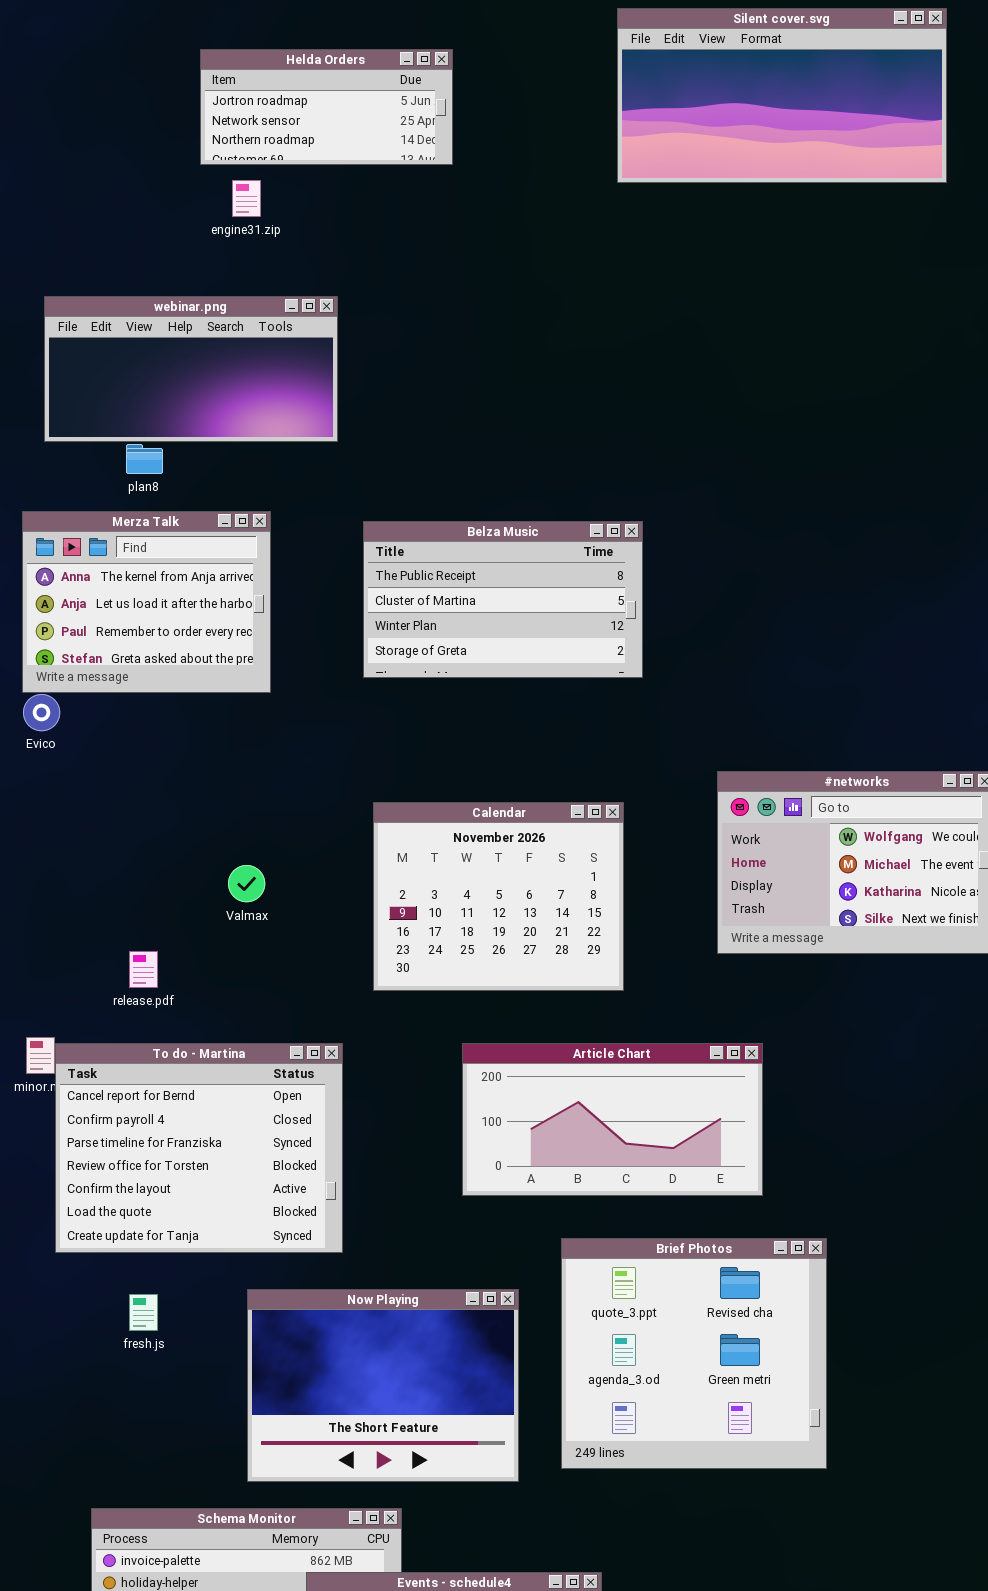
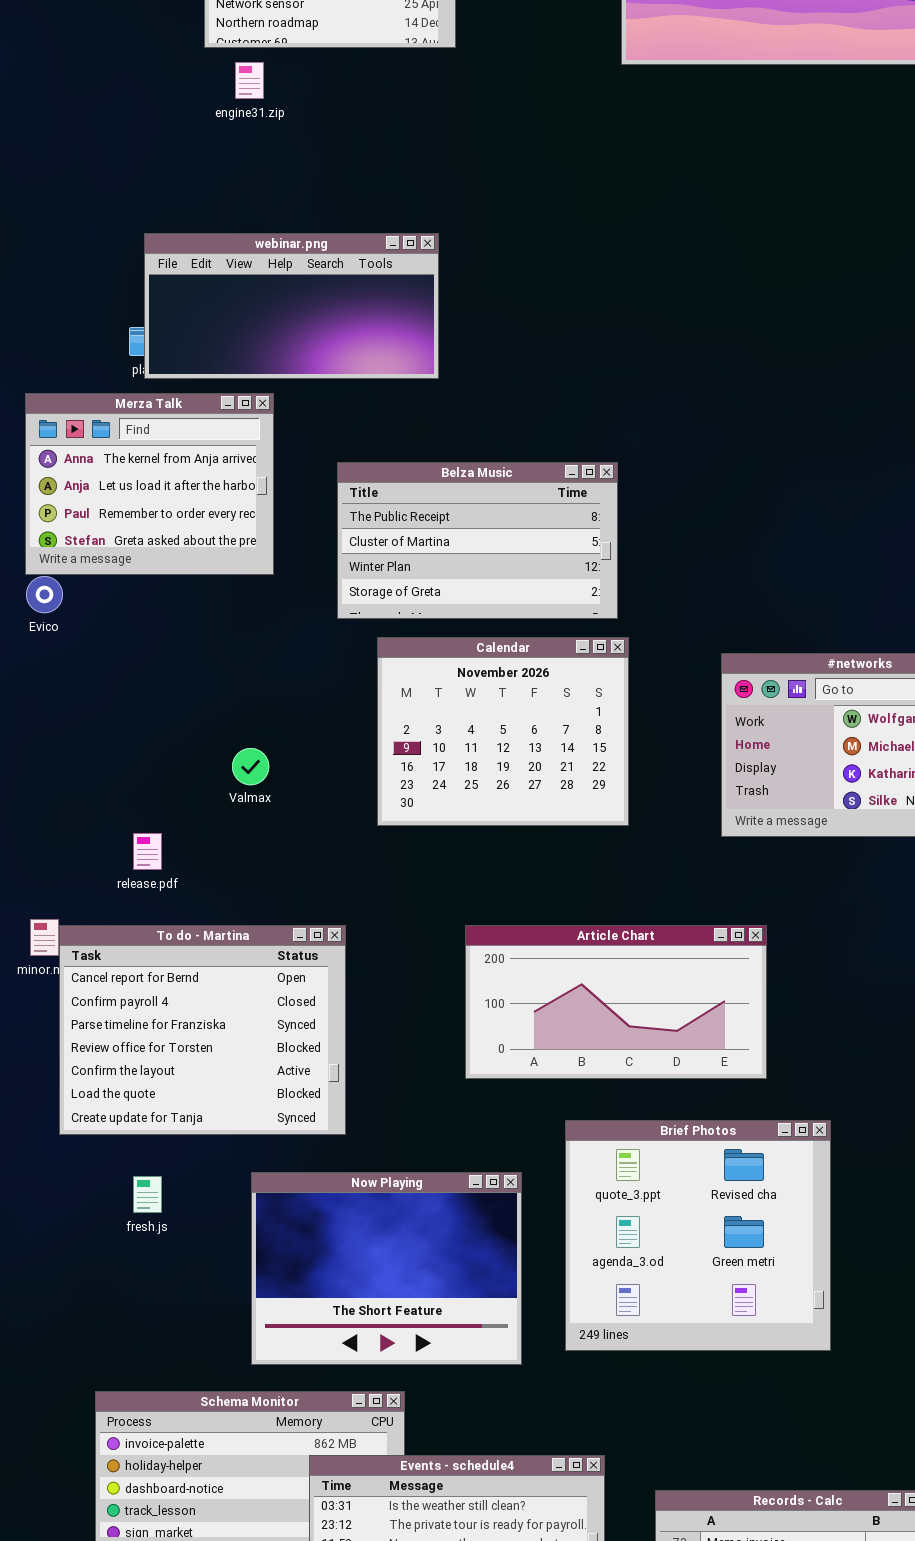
webinar.png: [44,296,338,442] -> [144,233,439,379], moved
Belza Music: [363,521,643,678] -> [337,462,618,619], moved
Calendar: [373,802,624,991] -> [377,637,629,826], moved

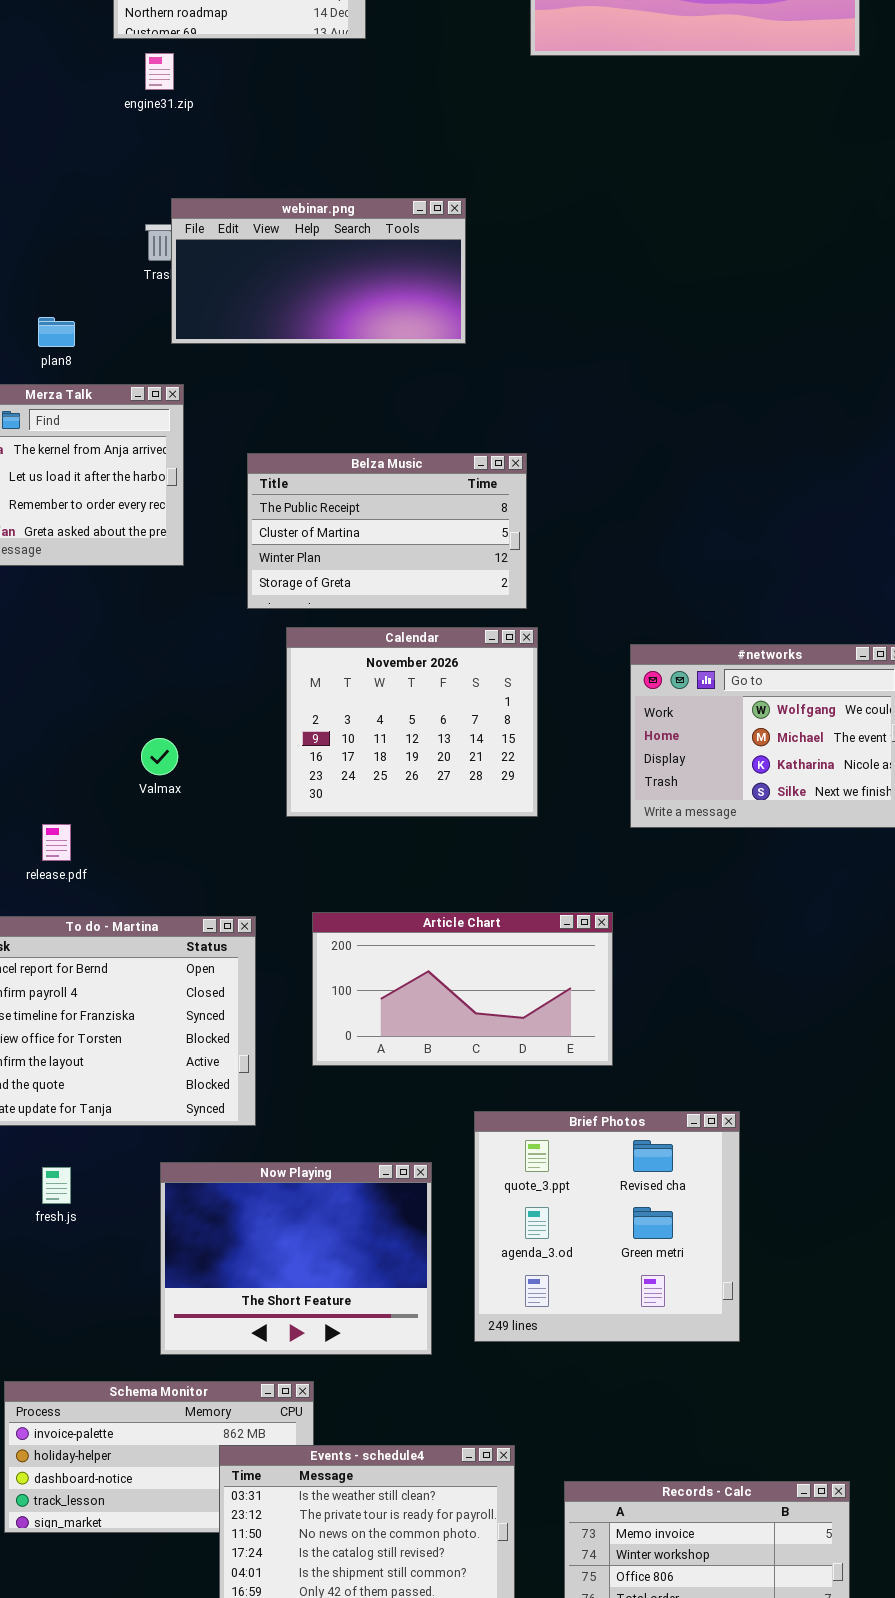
webinar.png: [144,233,439,379] -> [171,198,466,344], moved
Article Chart: [465,925,767,1079] -> [312,912,613,1066], moved

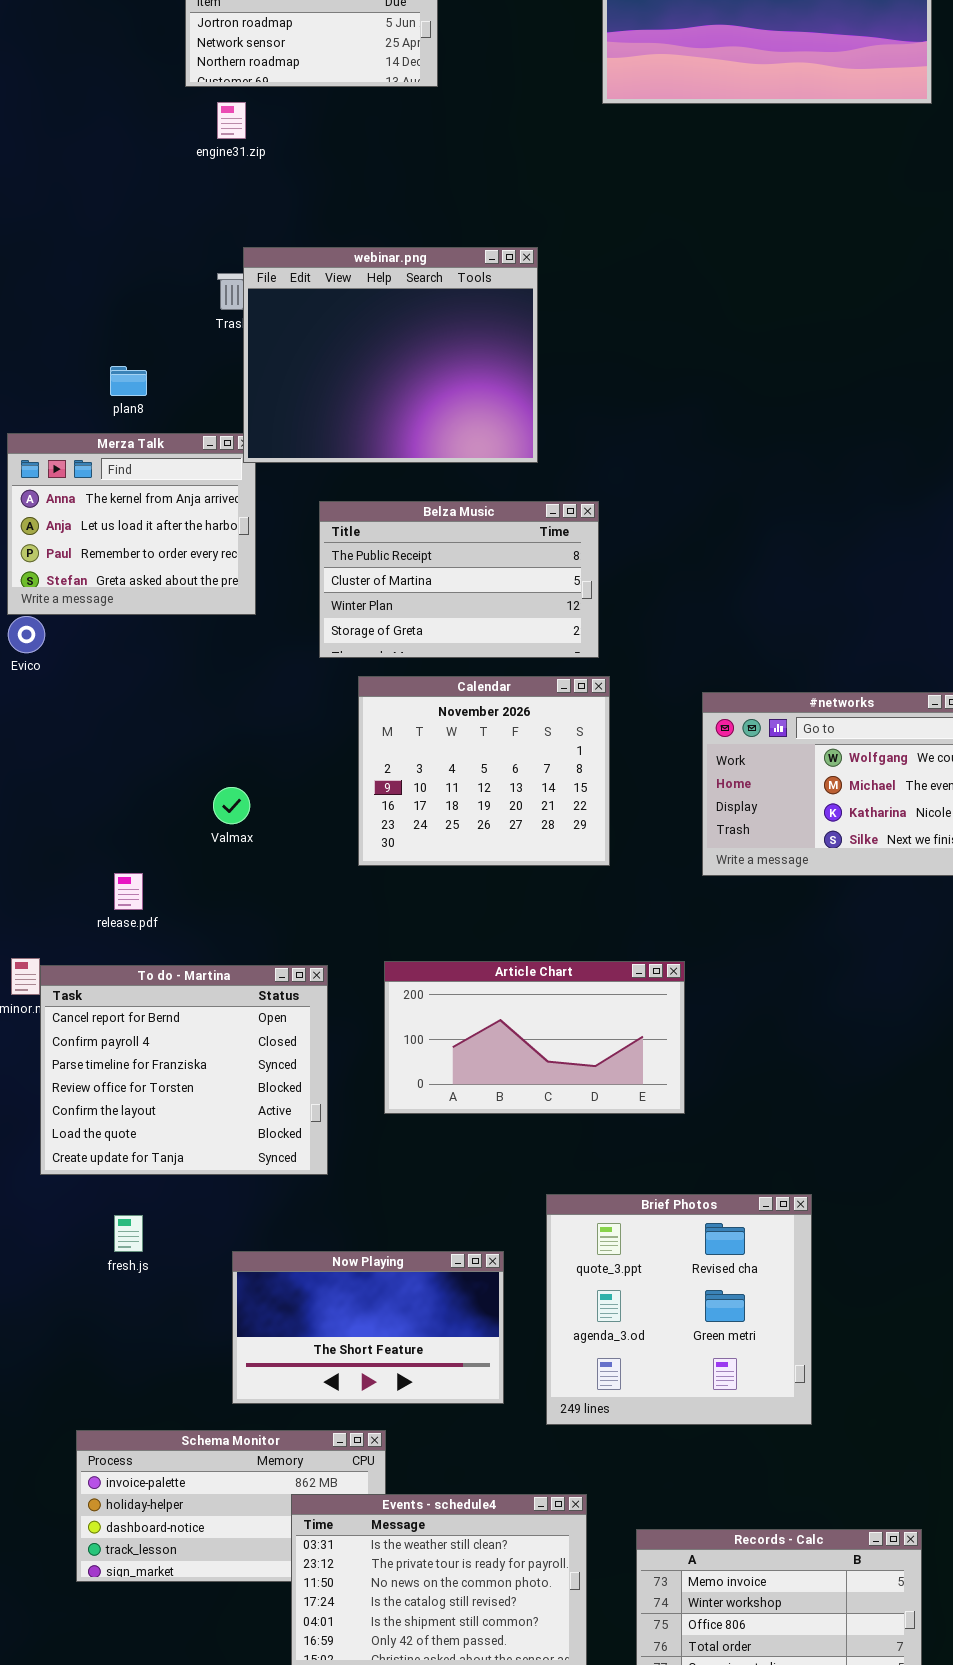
webinar.png: [171,198,466,344] -> [243,247,538,463], resized
Brief Photos: [474,1111,740,1342] -> [546,1194,812,1425], moved
Now Playing: [160,1162,432,1355] -> [232,1251,504,1404], resized

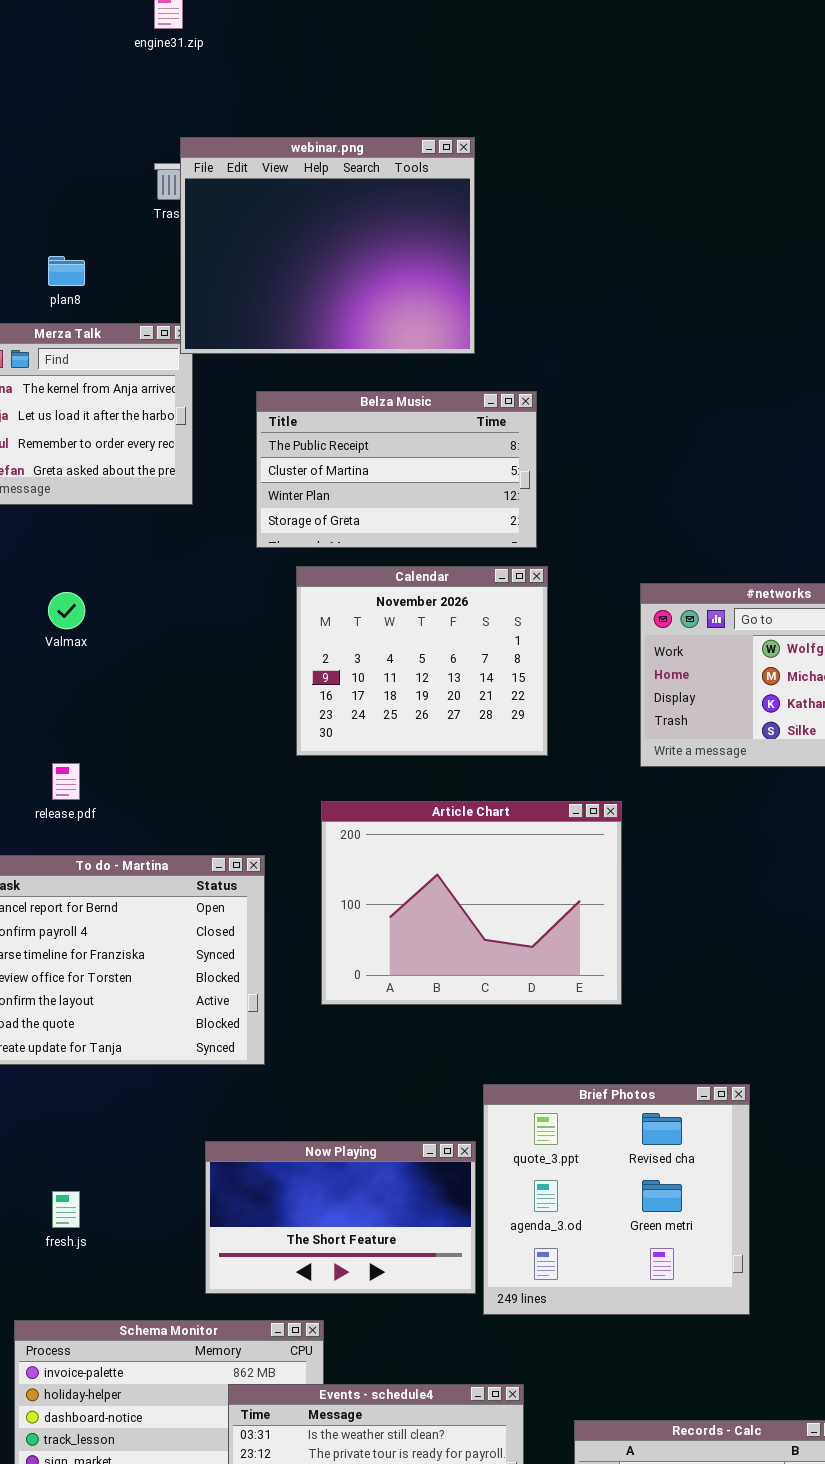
Valmax: [213,787,250,824] -> [48,592,85,629], moved
Article Chart: [384,961,685,1114] -> [321,801,622,1005], resized
fresh.js: [114,1215,143,1252] -> [52,1191,80,1228], moved
Now Playing: [232,1251,504,1404] -> [205,1141,476,1294], moved

